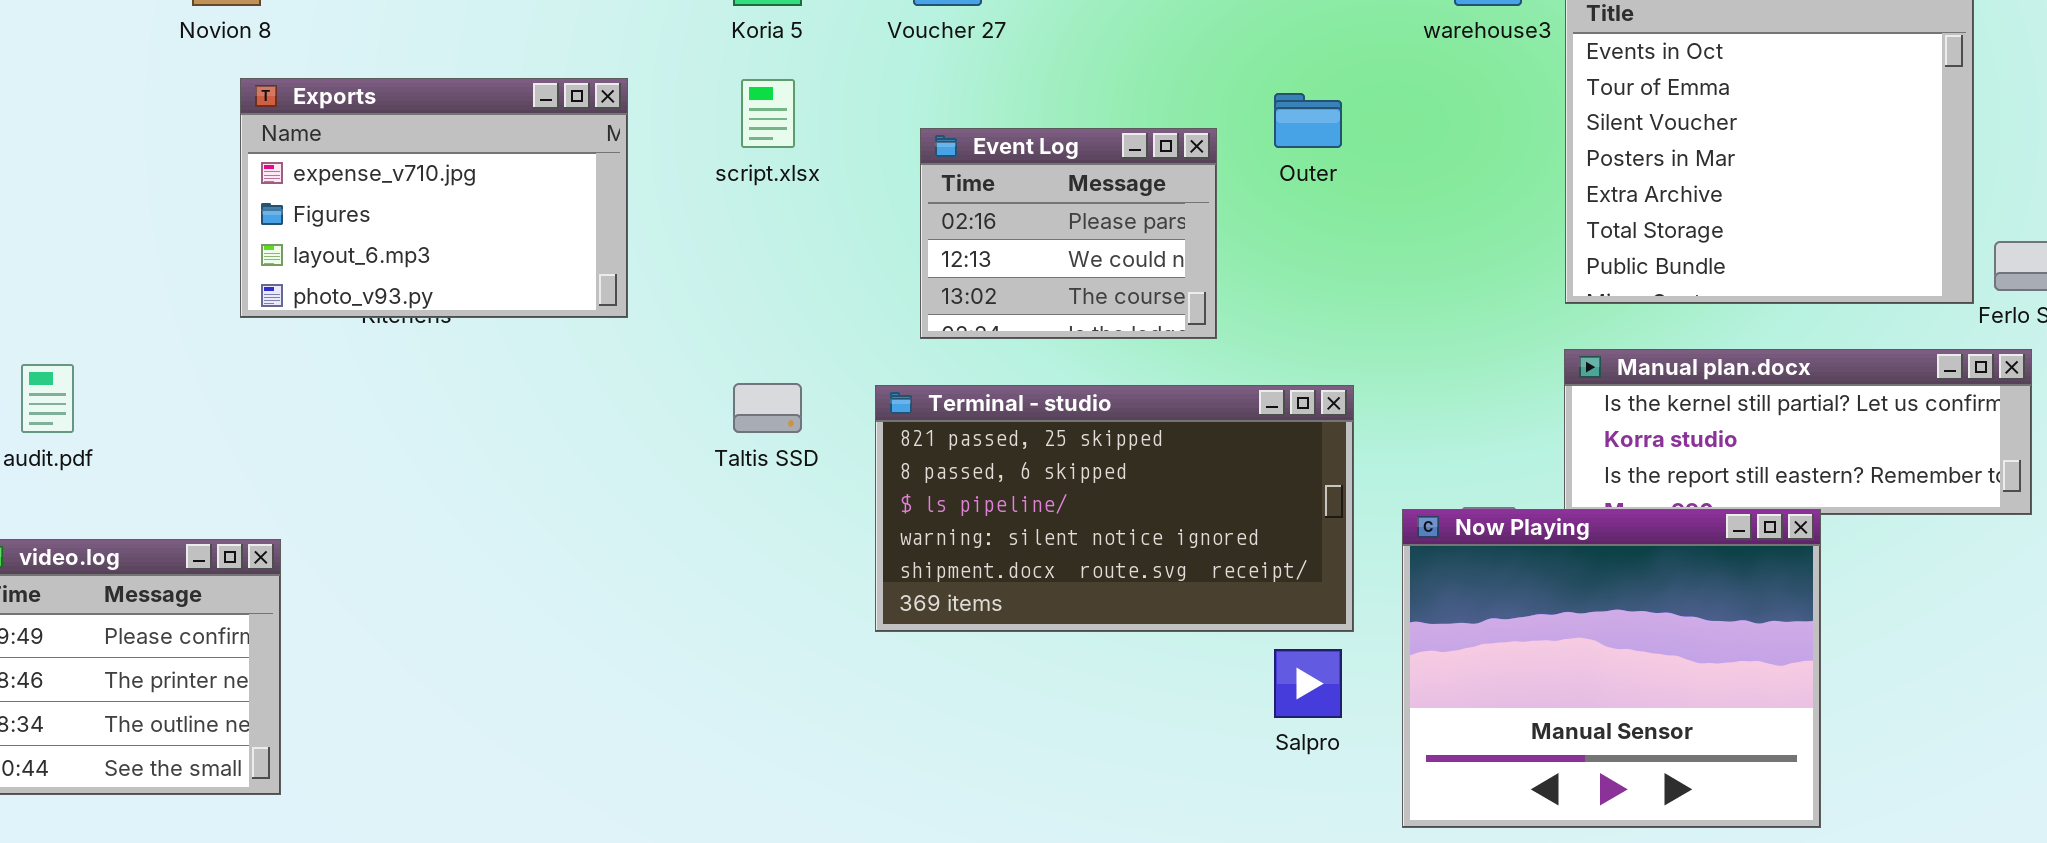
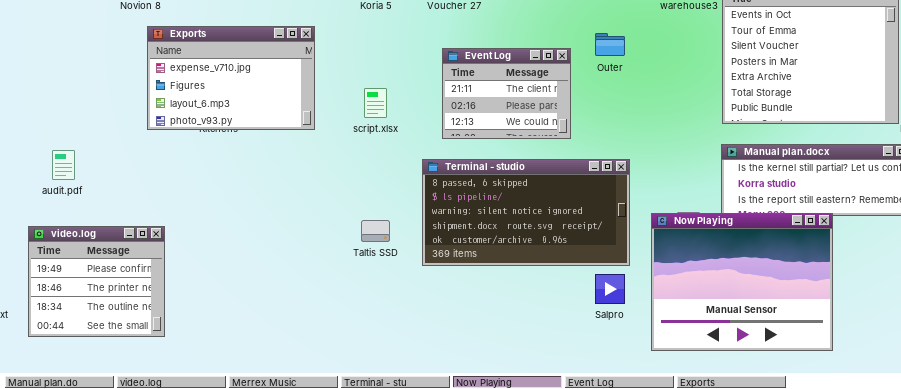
script.xlsx: [741,79,795,148] -> [364,88,387,118], moved
Event Log: [920,128,1217,339] -> [442,48,571,139], scrolled up 1 row
Taltis SSD: [733,383,802,433] -> [361,220,390,242], moved
Terminal - studio: [875,385,1354,632] -> [422,159,630,266], scrolled down 1 row

